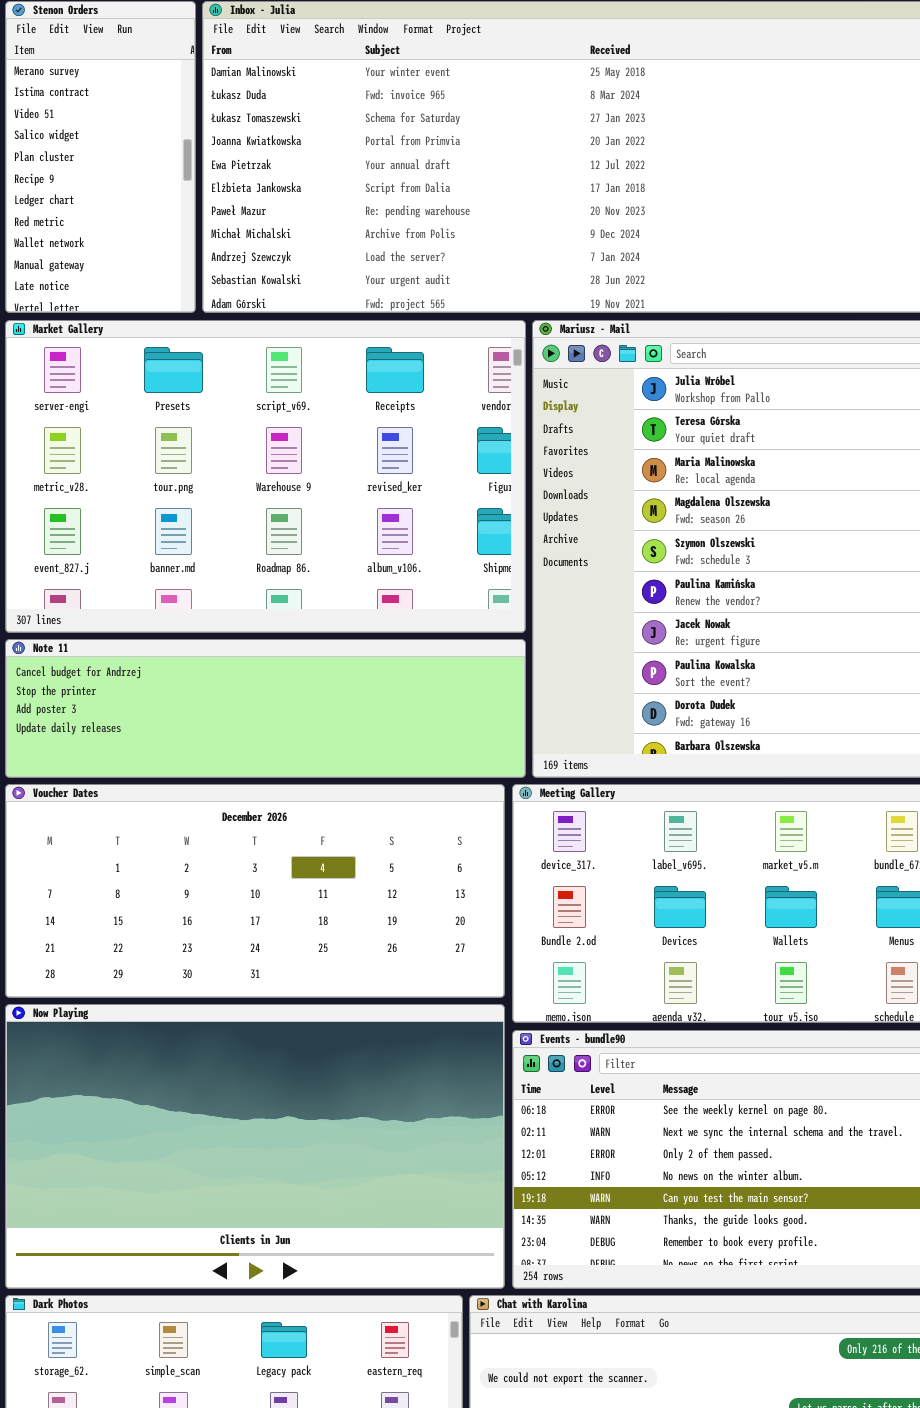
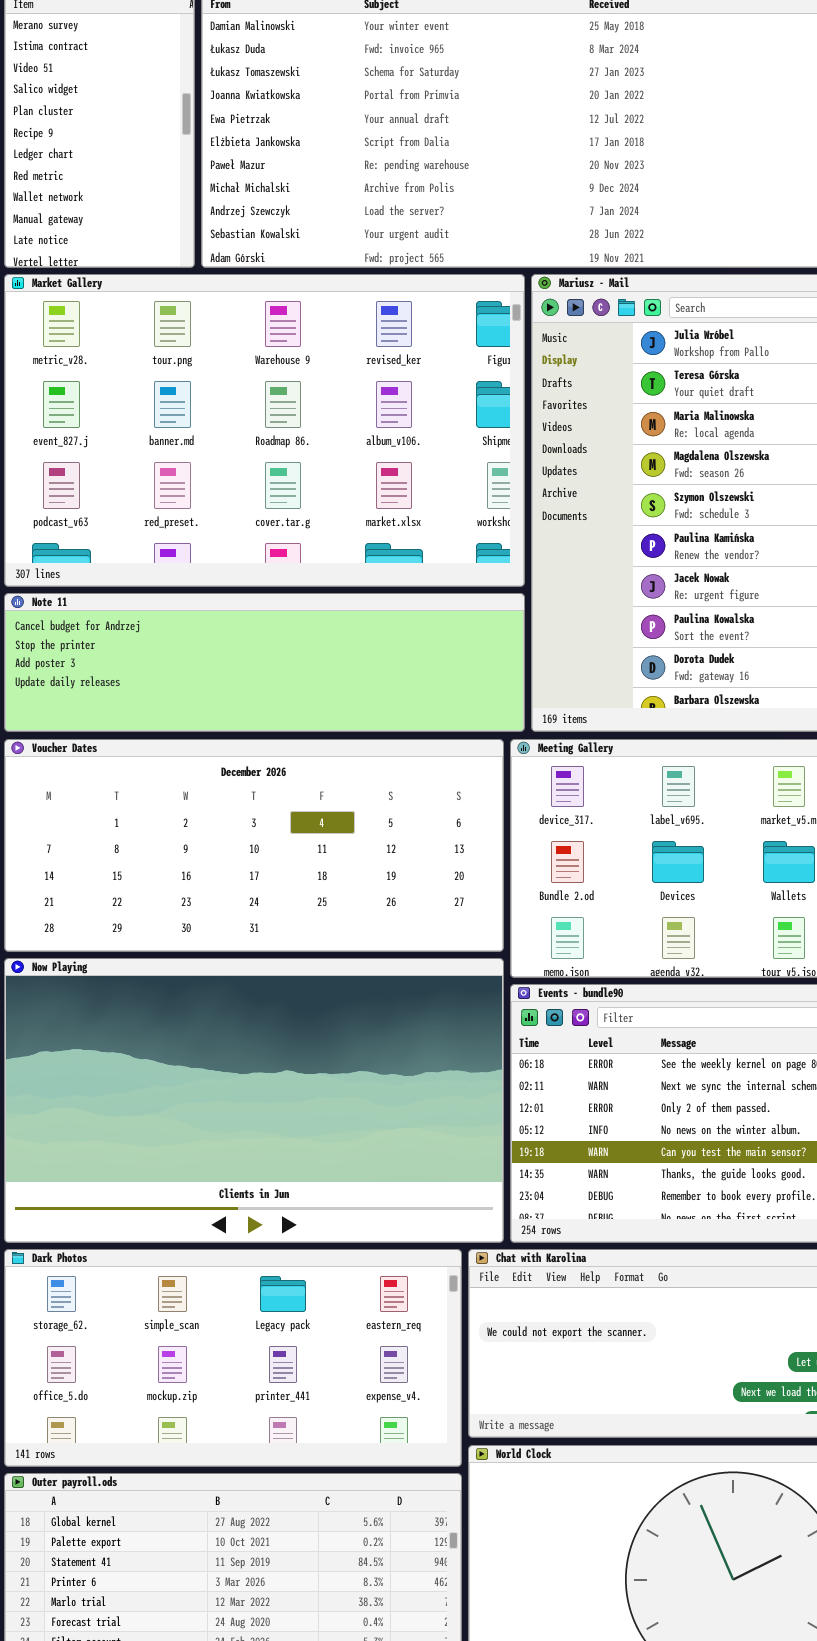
Market Gallery: [5,320,526,633] -> [4,274,525,587], scrolled down 1 row

